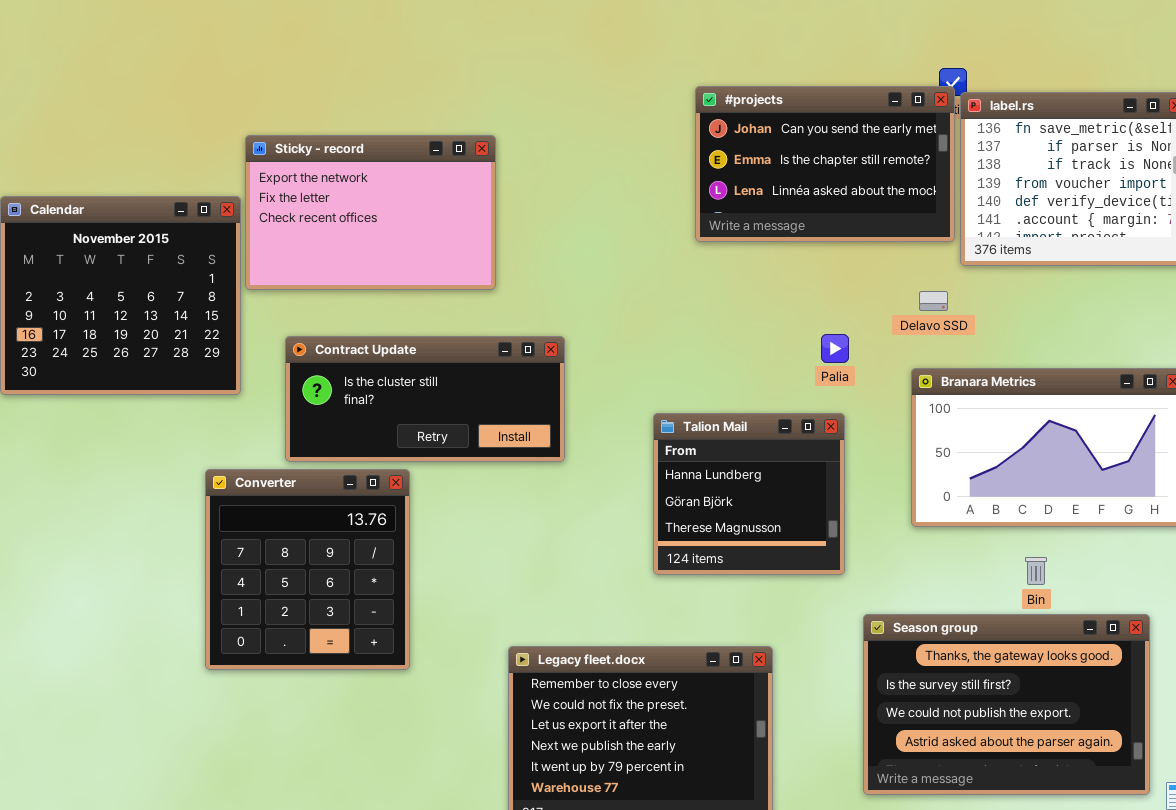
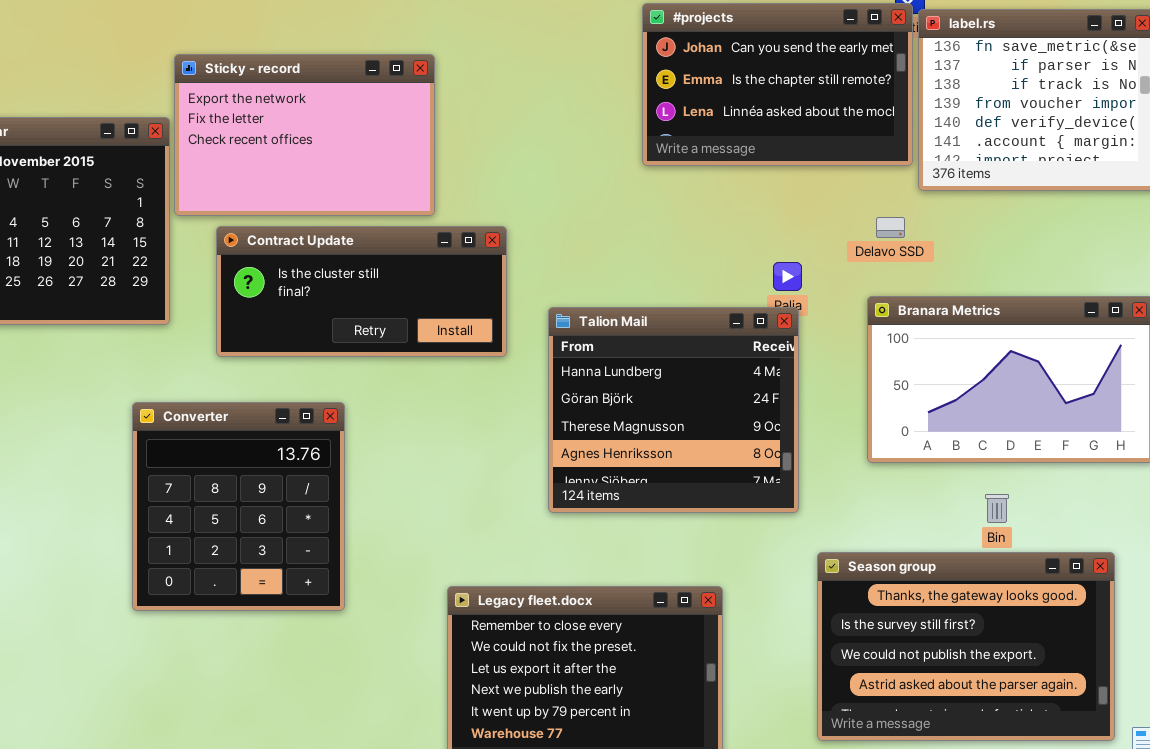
Contract Update: [285,336,565,462] -> [216,226,507,357], moved
Talion Mail: [653,413,845,575] -> [548,307,799,513], resized

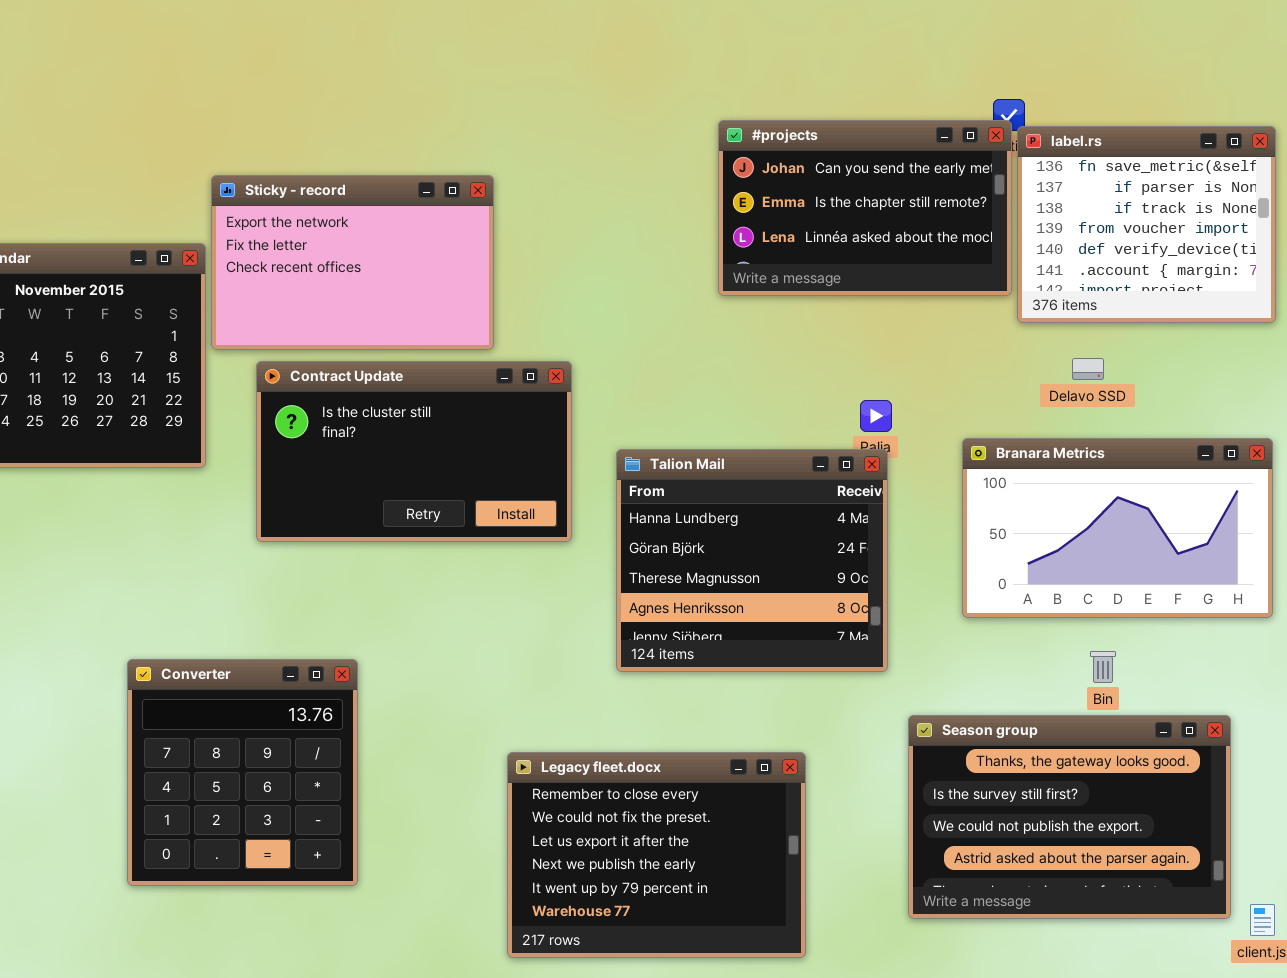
Delavo SSD: [876,217,905,238] -> [1072,358,1104,380], moved
Contract Update: [216,226,507,357] -> [256,361,572,542], resized
Converter: [132,402,345,611] -> [127,659,358,886], moved

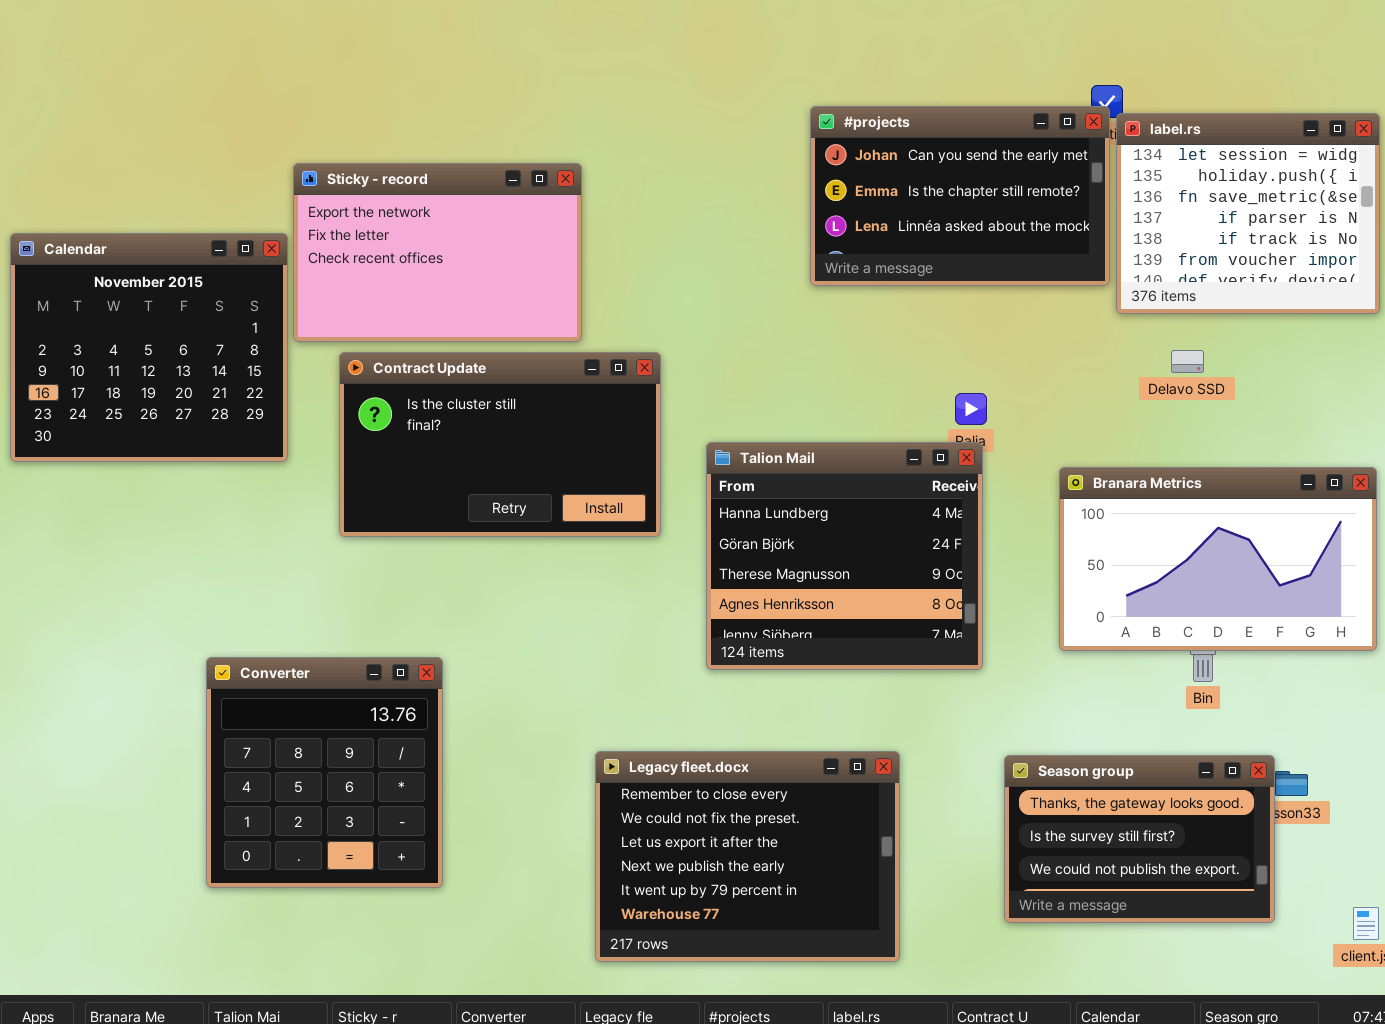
label.rs: [1017,126,1276,323] -> [1116,113,1380,314], scrolled up 2 rows
Branara Metrics: [962,438,1273,618] -> [1059,467,1377,651], moved
Season group: [908,715,1231,919] -> [1004,755,1275,923], resized

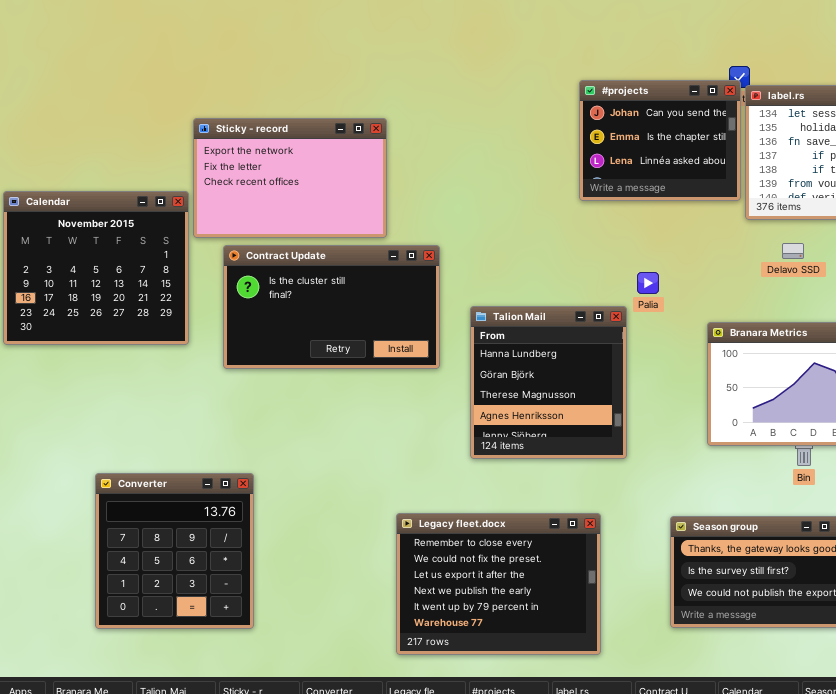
#projects: [810,106,1110,286] -> [579,80,741,201], resized
Calendar: [10,233,288,462] -> [3,191,189,345], moved
Talion Mail: [706,442,983,670] -> [470,306,627,459], resized
Converter: [206,657,443,888] -> [95,473,254,629], moved

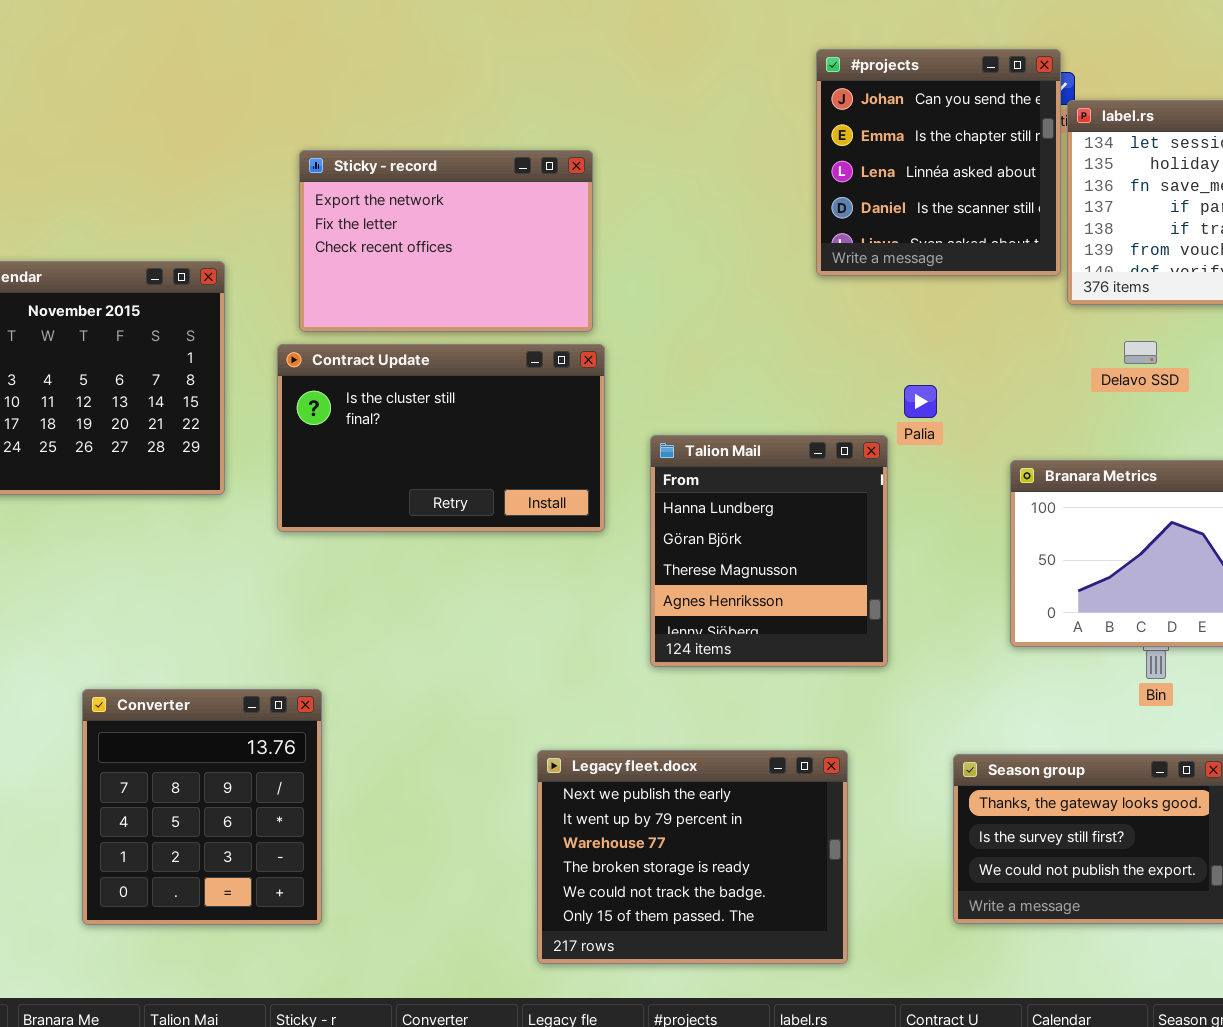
#projects: [579,80,741,201] -> [816,49,1061,276], resized
Sticky - record: [193,118,387,238] -> [299,150,593,332], moved
Legacy fleet.docx: [396,513,601,655] -> [537,750,848,964], scrolled down 3 rows

